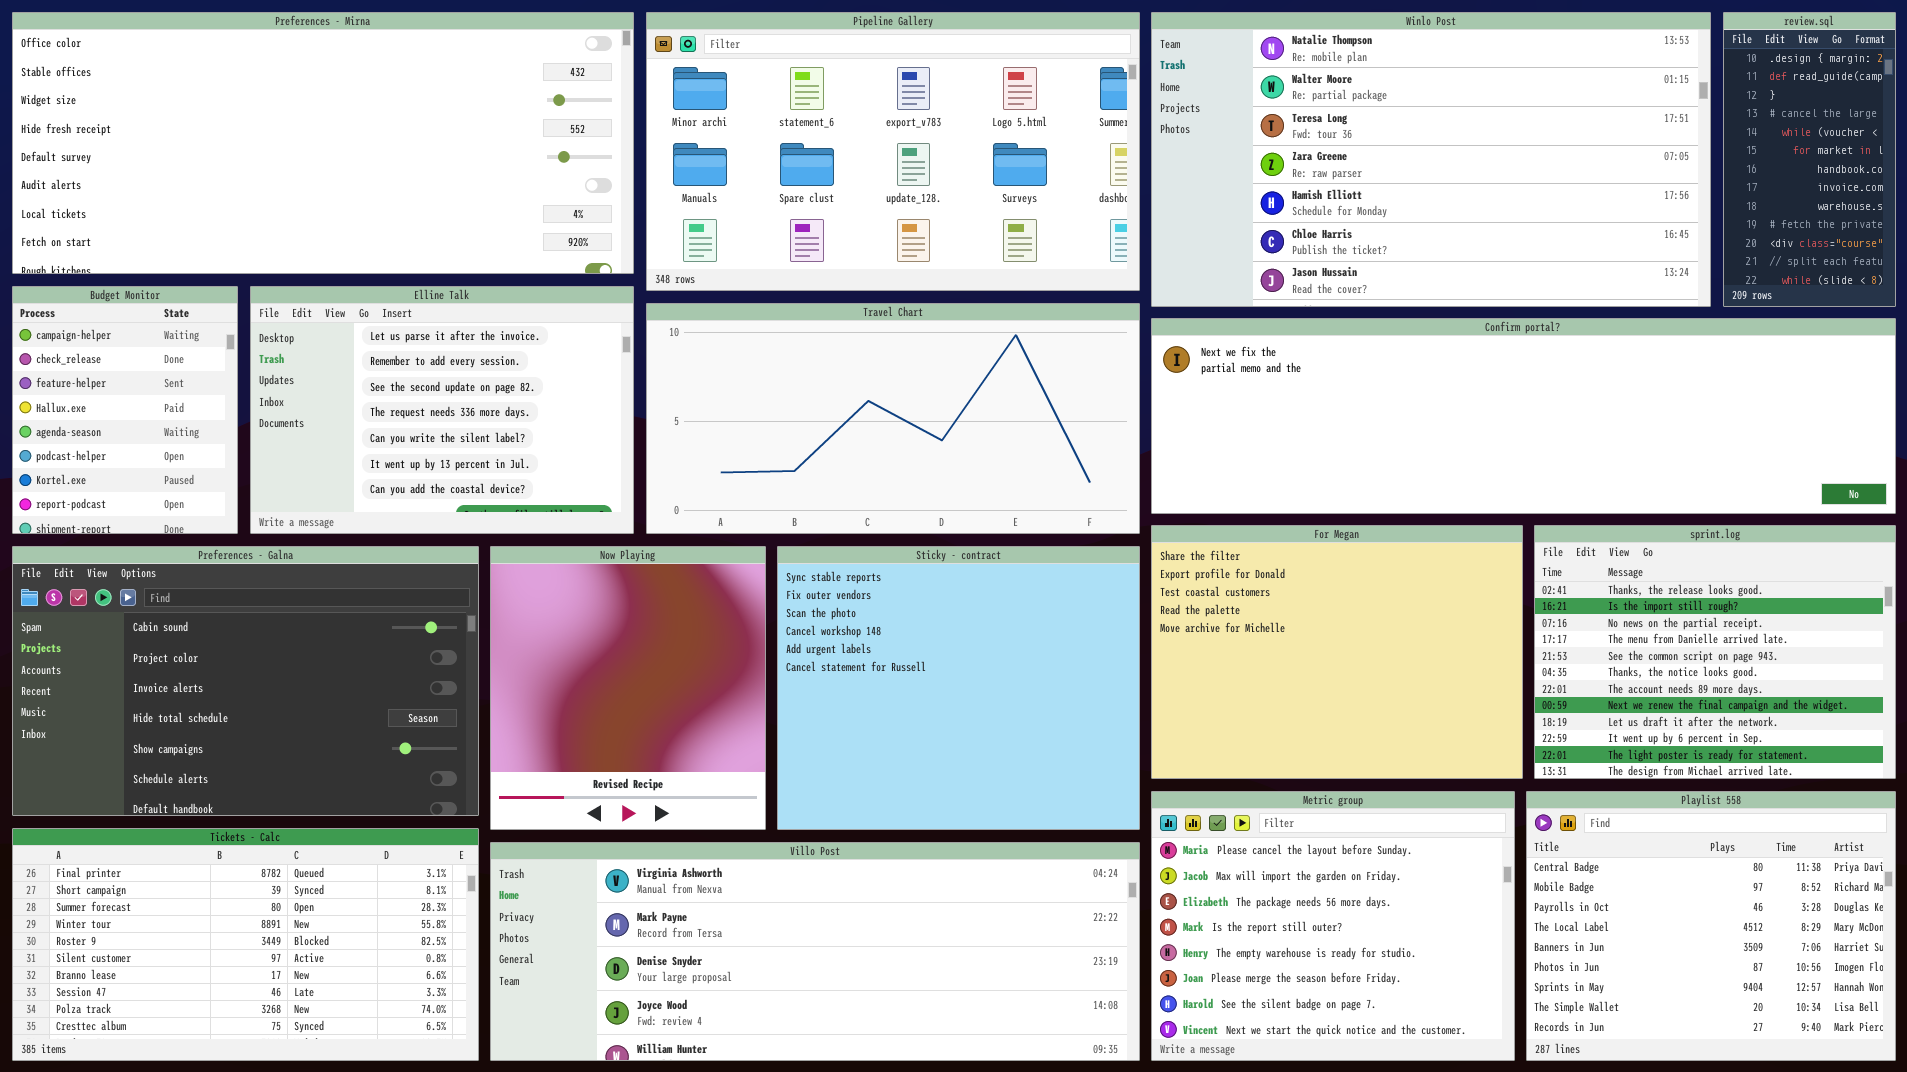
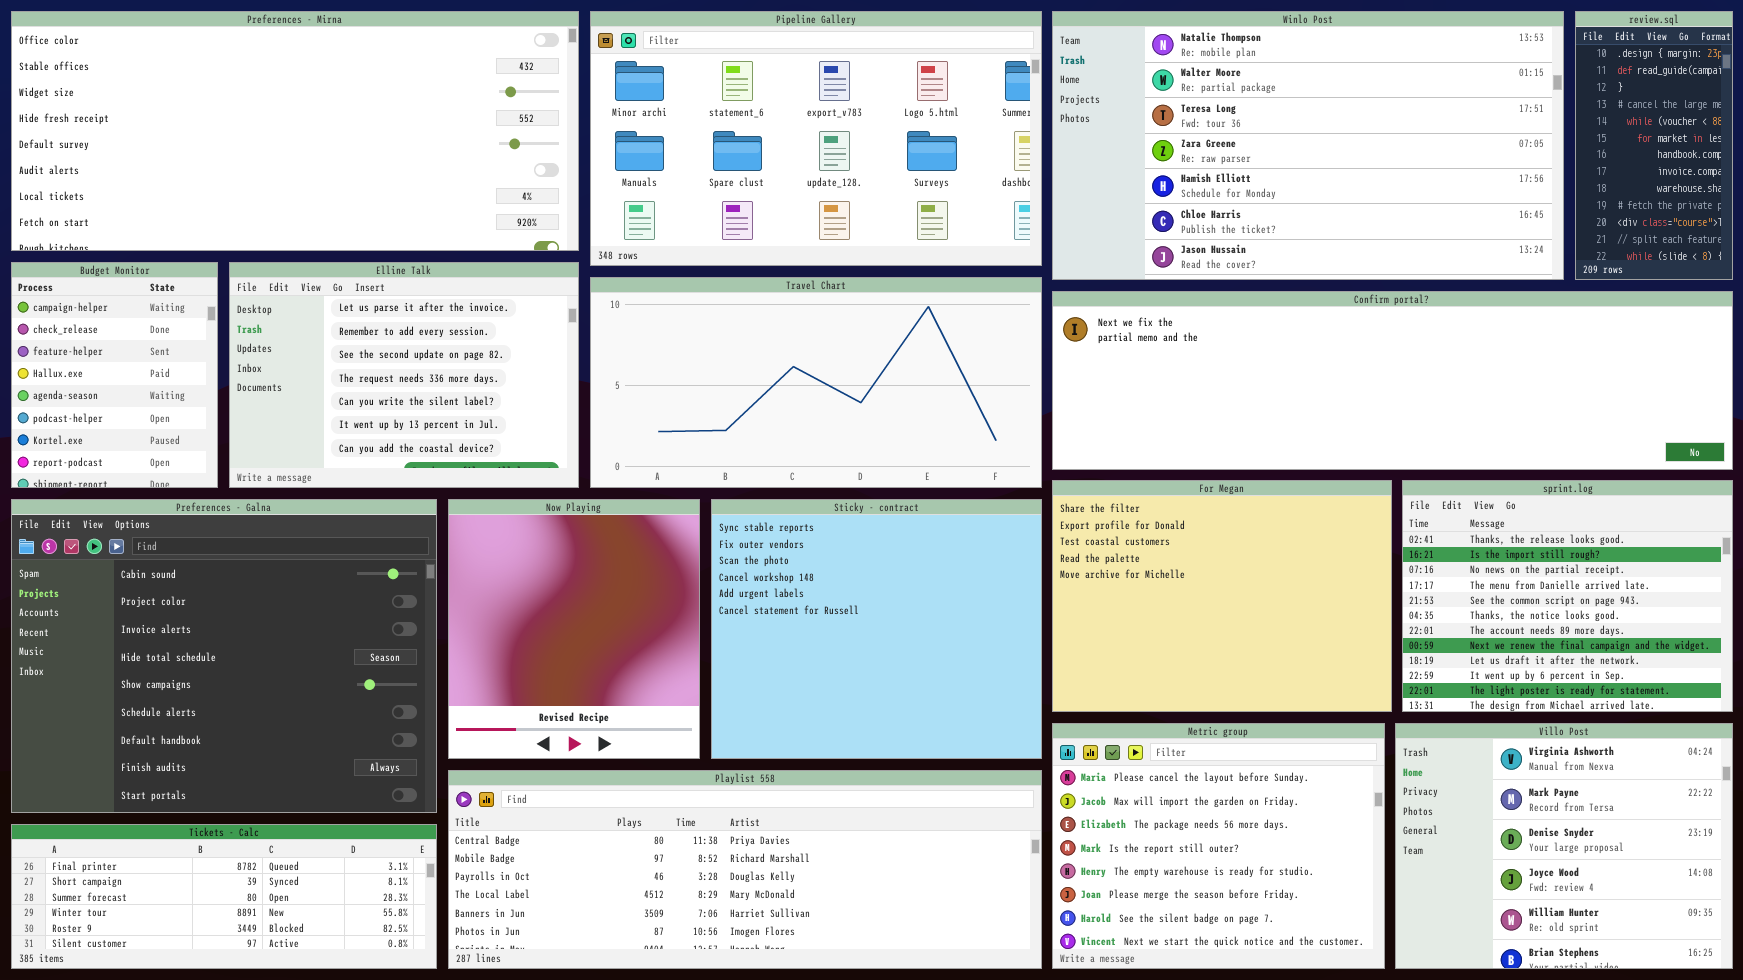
Preferences - Galna: [12,546,479,816] -> [11,499,437,813], resized
Playlist 558: [1526,791,1896,1061] -> [448,770,1042,969], moved, resized
Tickets - Calc: [12,828,479,1061] -> [11,824,437,969], resized
Villo Post: [490,842,1140,1061] -> [1395,723,1733,969], moved, resized

